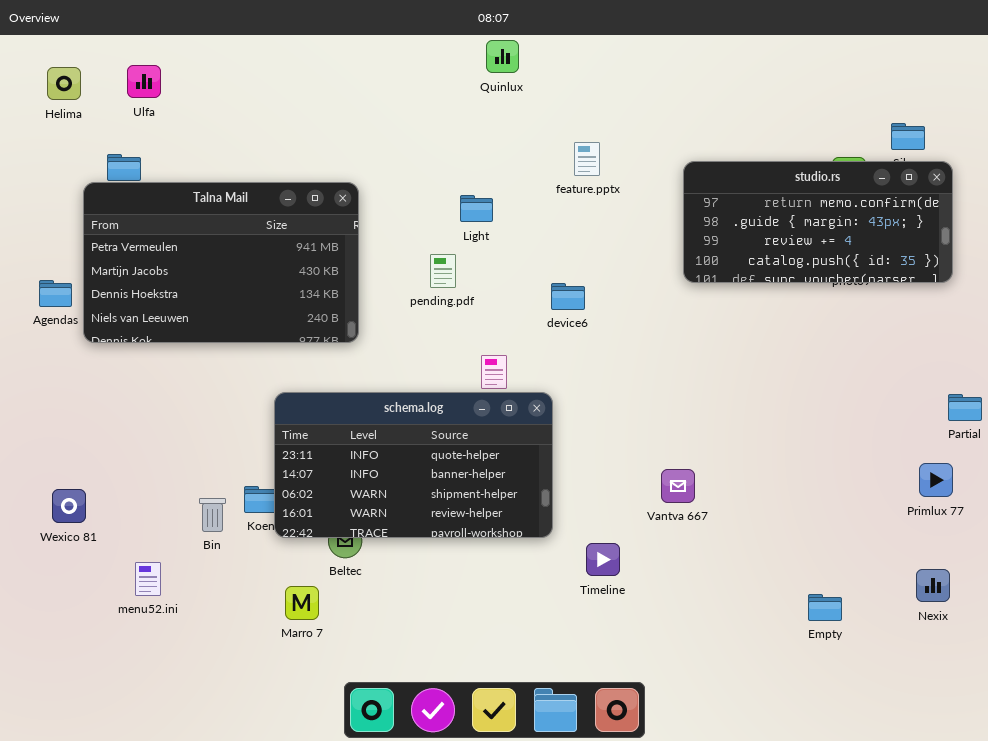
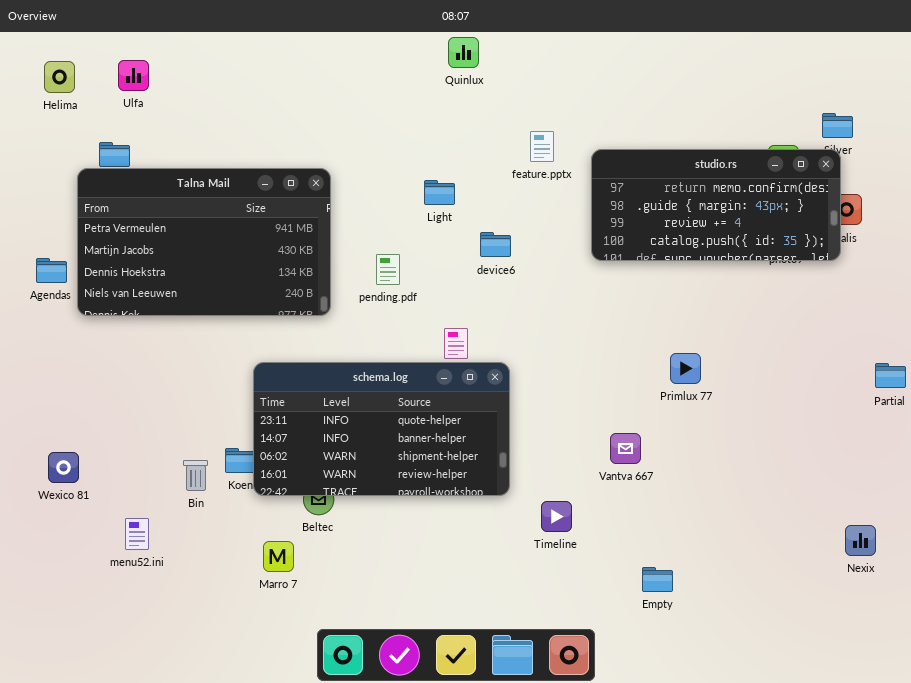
studio.rs: [683,161,953,283] -> [591,149,841,261], moved
pending.pdf: [430,254,456,288] -> [376,254,400,285], moved
device6: [551,283,585,310] -> [480,232,511,257], moved
Primlux 77: [919,463,953,497] -> [670,353,701,384], moved
Empty: [808,594,842,621] -> [642,567,673,592], moved

